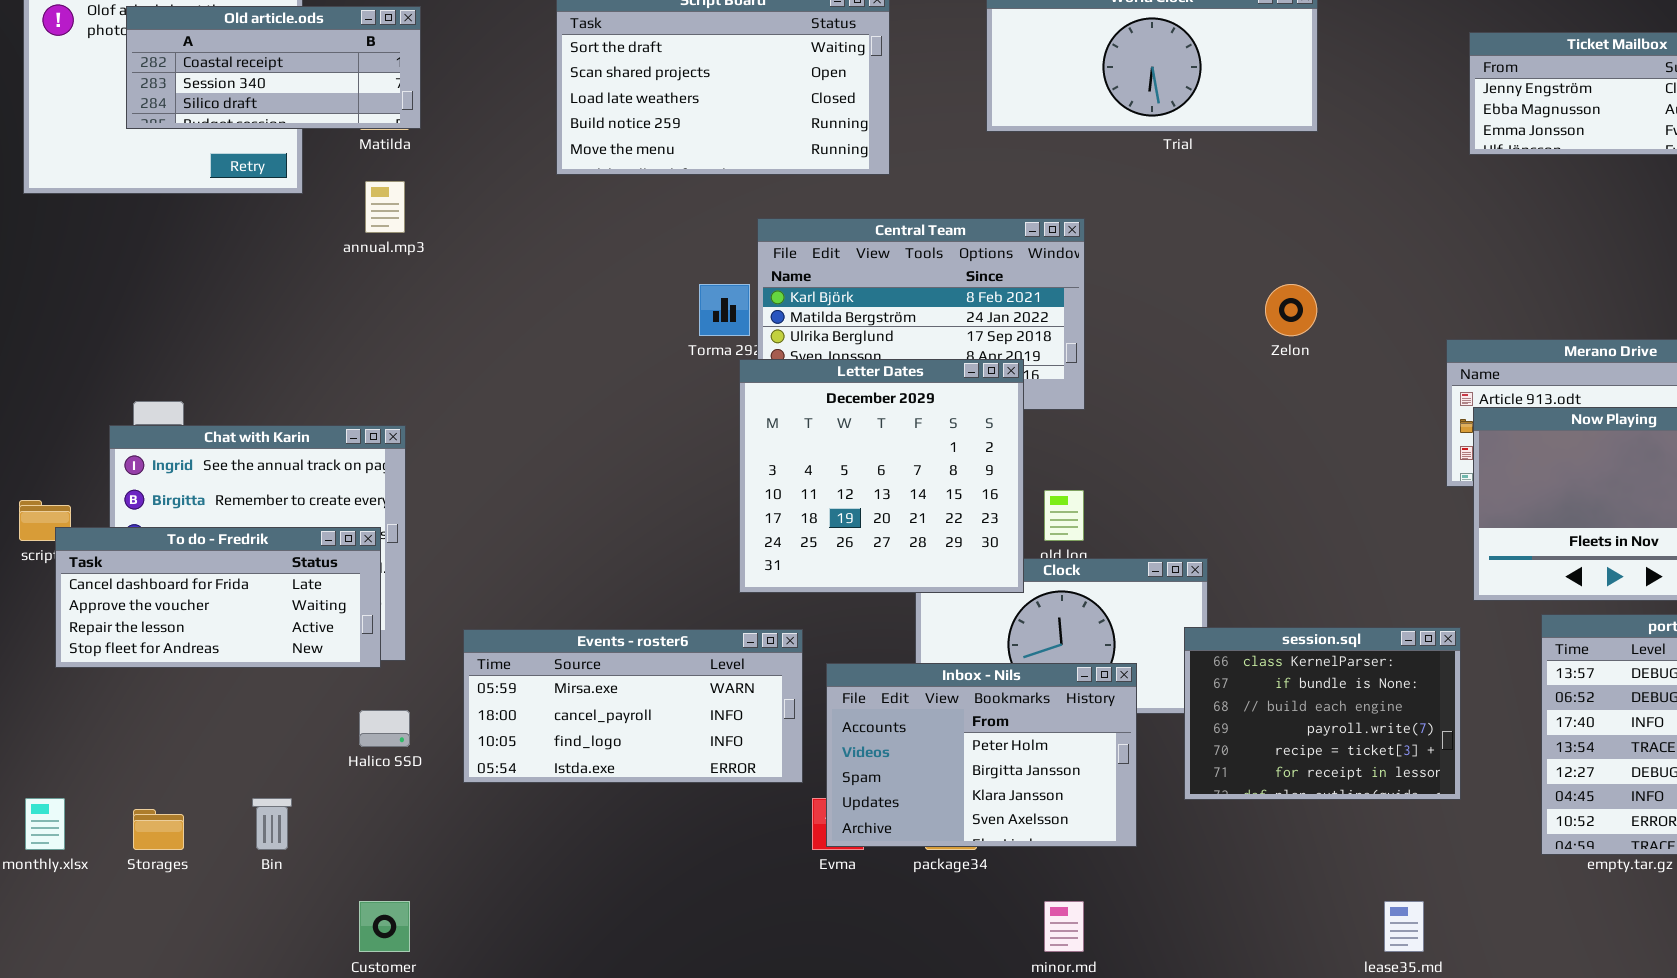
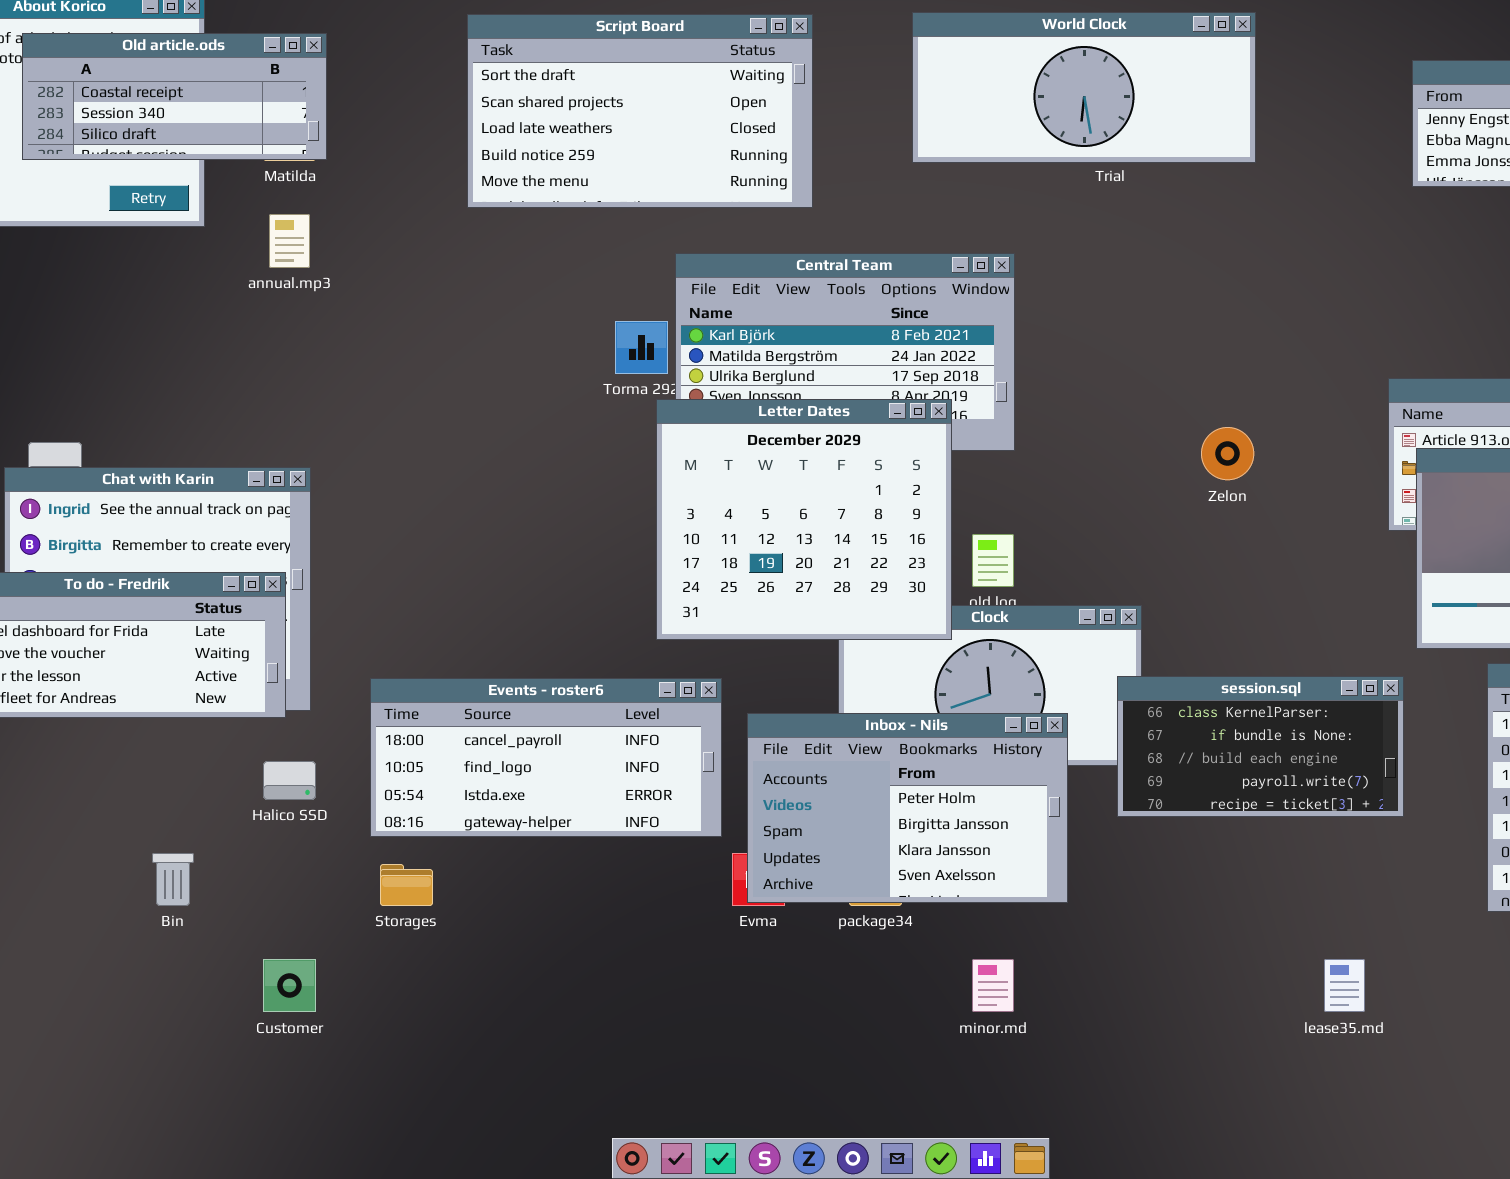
Zelon: [1265,284,1317,336] -> [1201,427,1254,480], moved
session.sql: [1184,627,1461,800] -> [1117,676,1404,817], resized
Events - roster6: [463,629,803,783] -> [370,678,722,837], scrolled down 1 row
Storages: [133,809,184,850] -> [380,864,433,906], moved

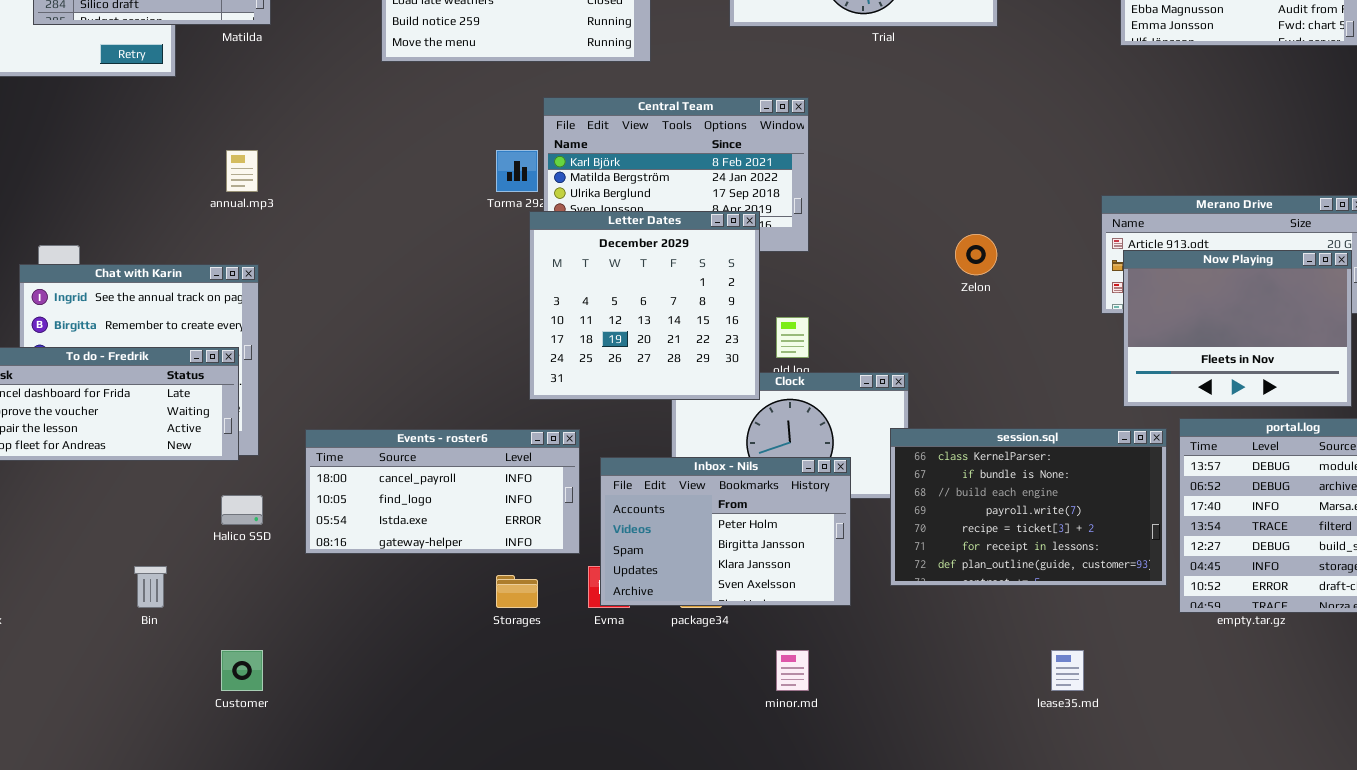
annual.mp3: [269,214,310,268] -> [226,150,258,192], moved
session.sql: [1117,676,1404,817] -> [890,428,1167,586], resized
Storages: [380,864,433,906] -> [496,575,538,608], moved

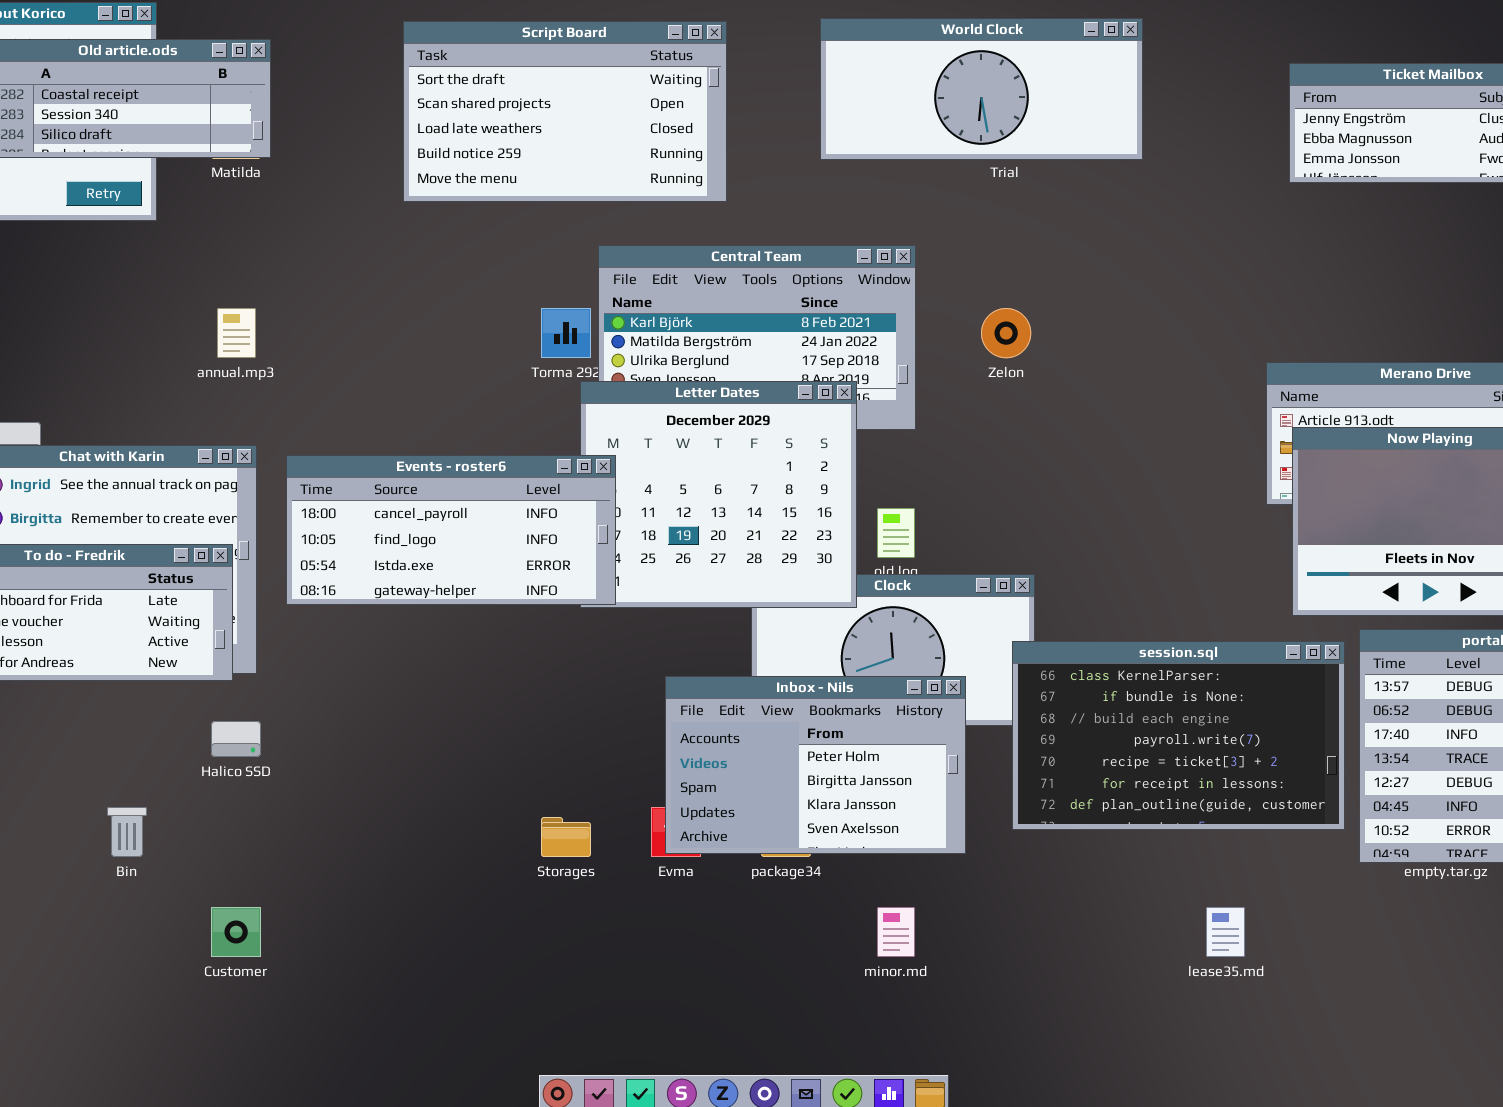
Zelon: [955,234,997,275] -> [981,308,1031,358], moved
Events - roster6: [305,429,580,554] -> [286,455,616,605], moved

